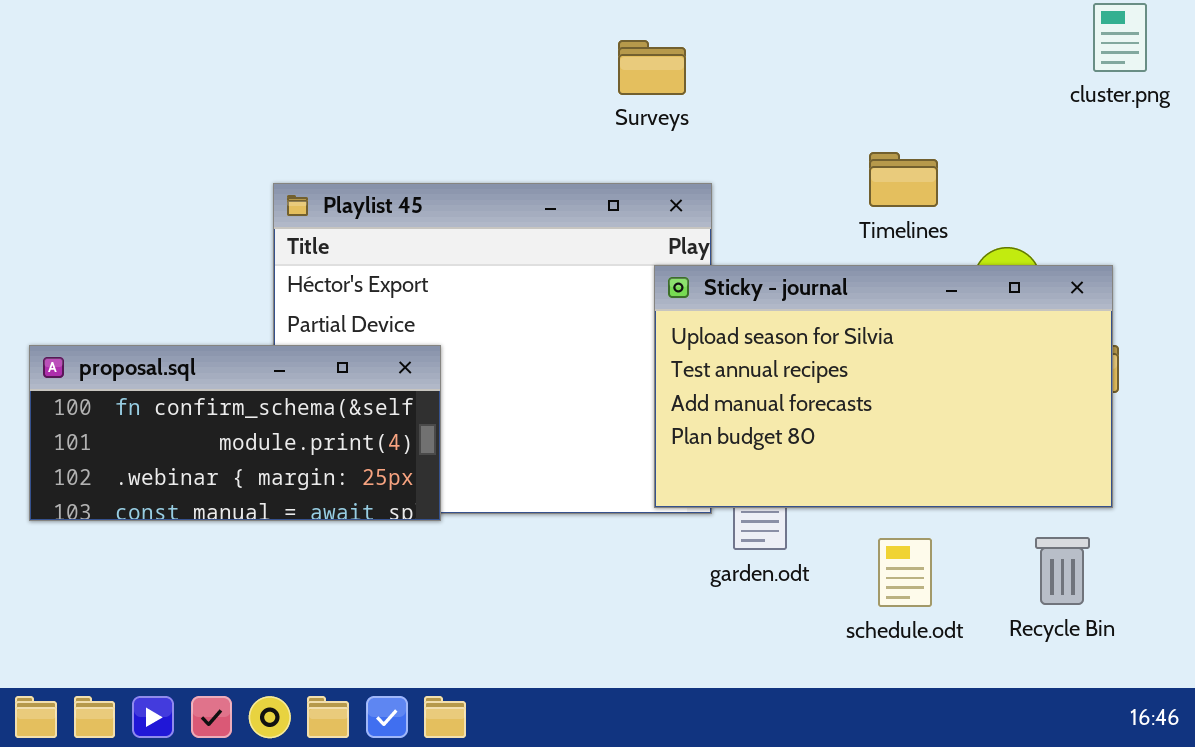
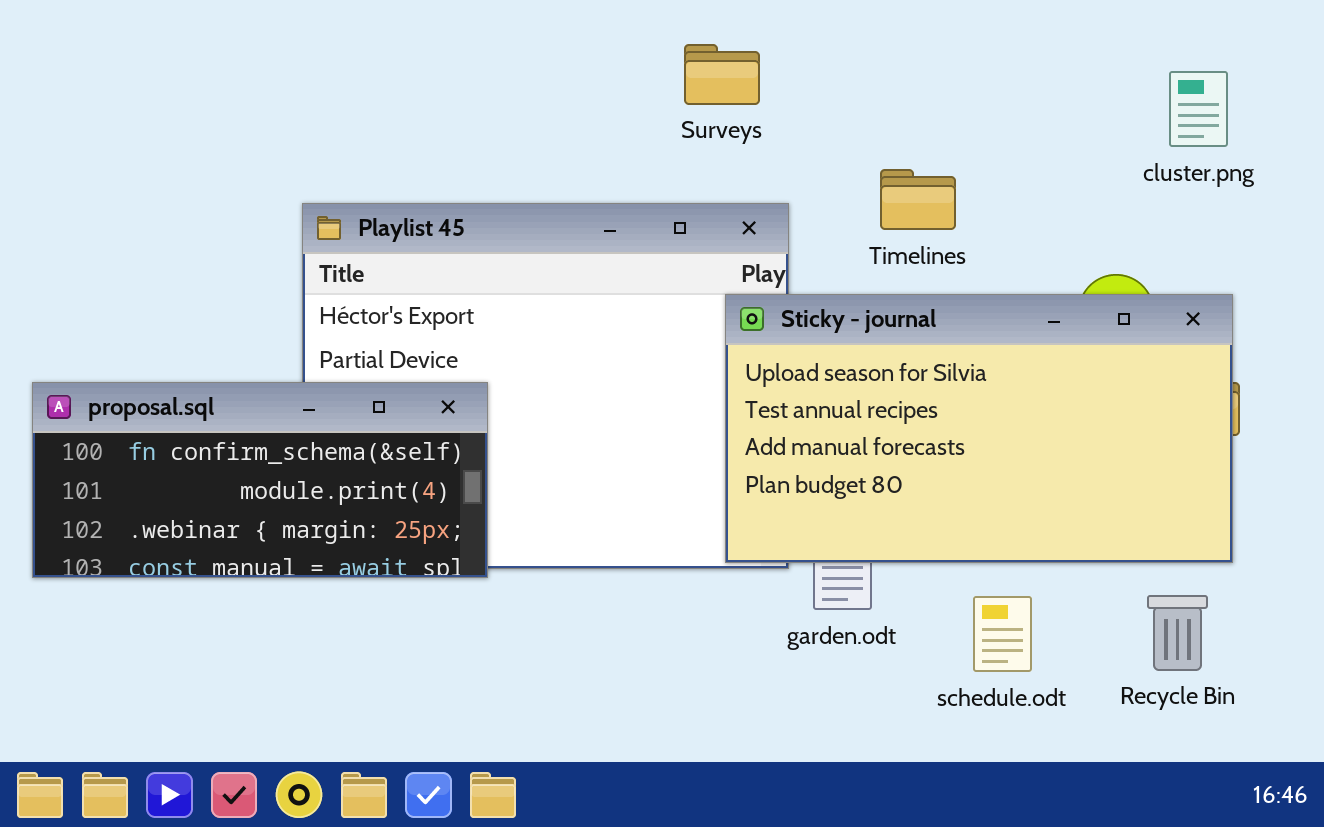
cluster.png: [1093,3,1147,72] -> [1169,71,1228,147], moved
Timelines: [869,152,938,207] -> [880,169,956,230], moved

